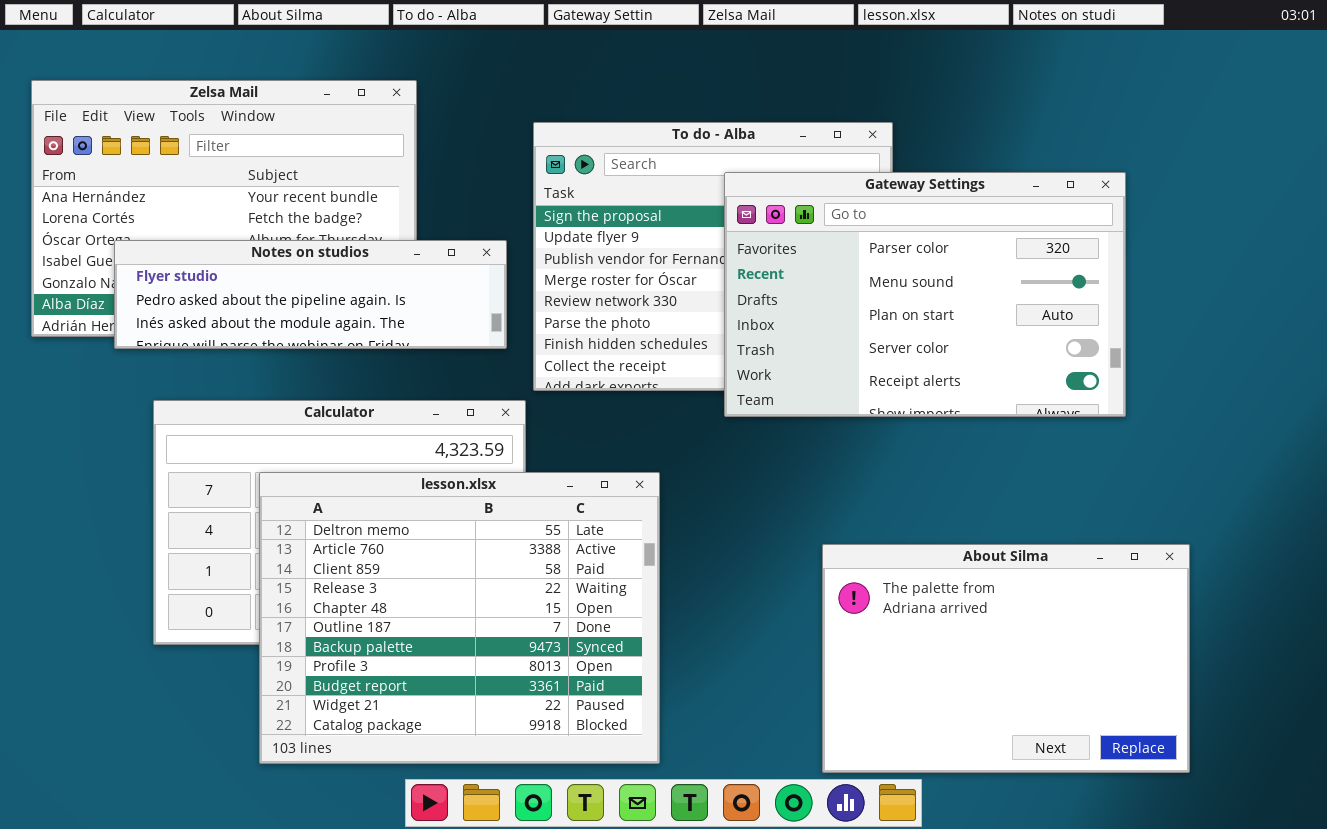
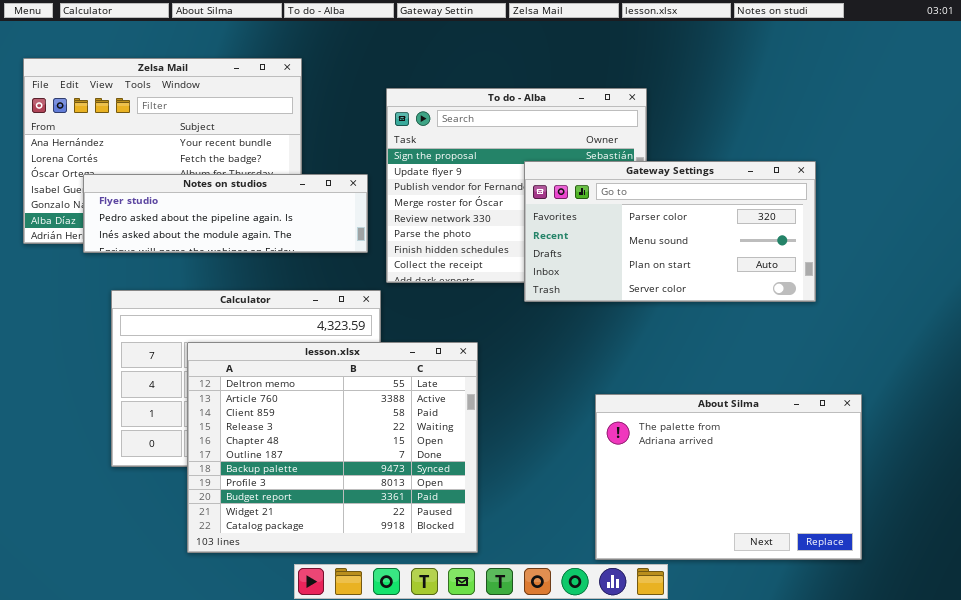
Gateway Settings: [724,172,1126,417] -> [524,161,816,302], resized

